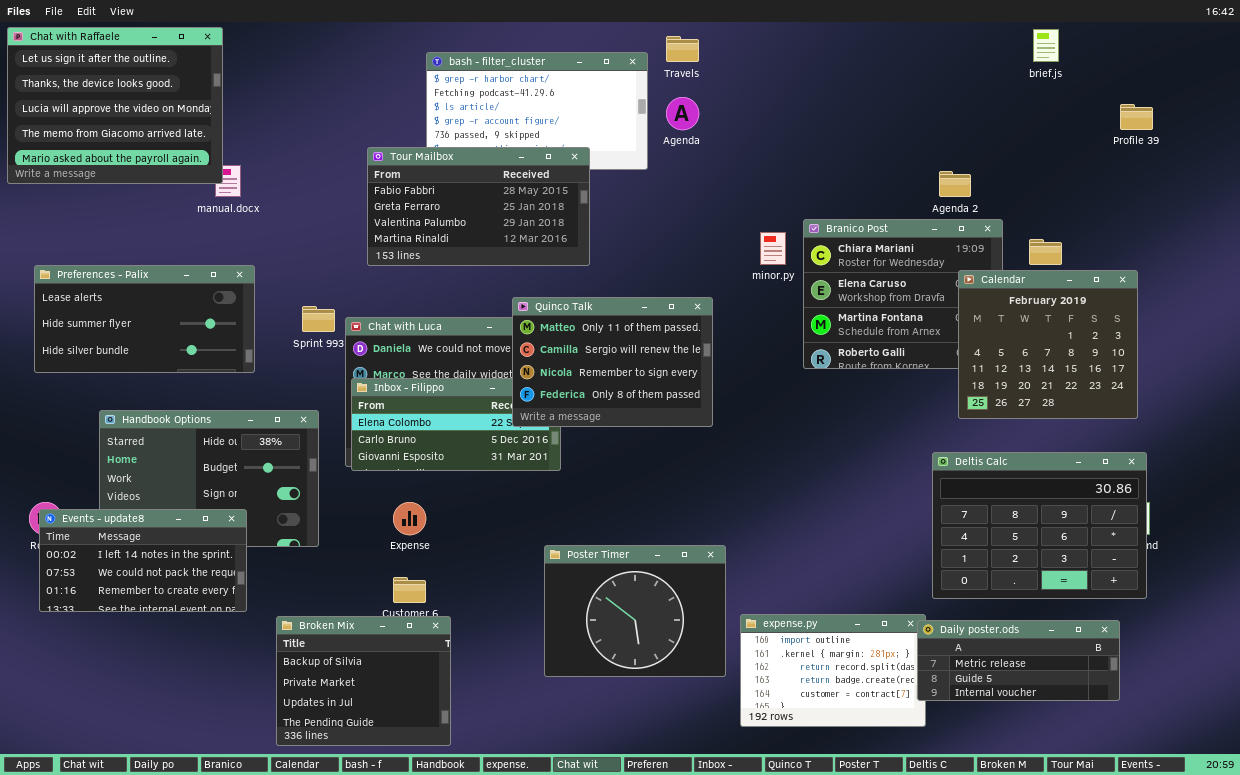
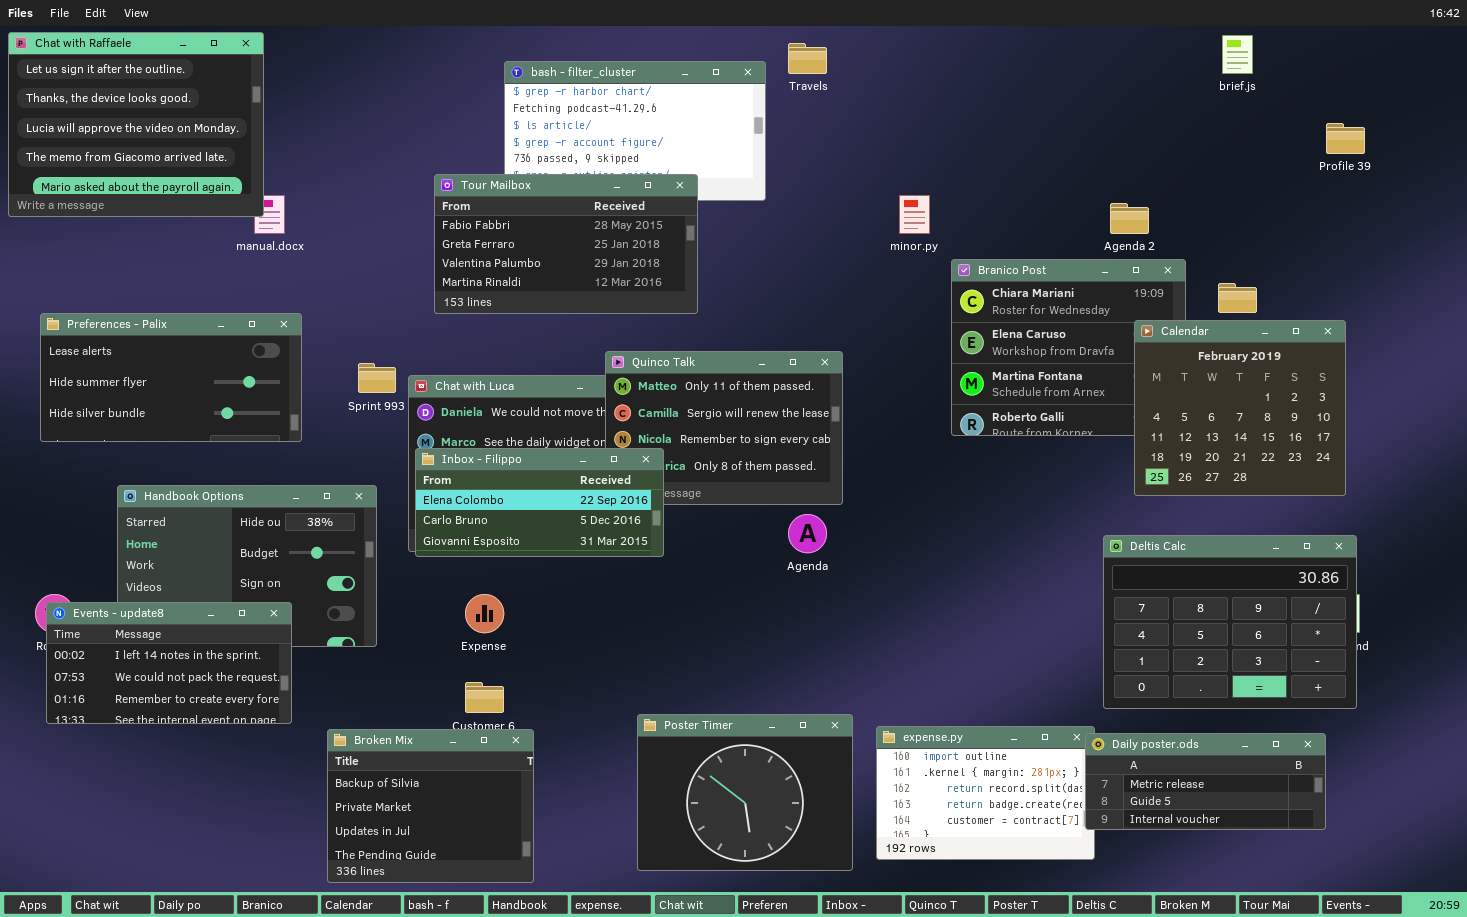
Agenda: [666,97,699,130] -> [788,514,827,553], moved
minor.py: [760,232,786,265] -> [899,195,930,234], moved
Inbox - Filippo: [351,378,561,471] -> [415,448,664,557], raised
Poster Timer: [544,545,726,677] -> [637,714,853,871], moved

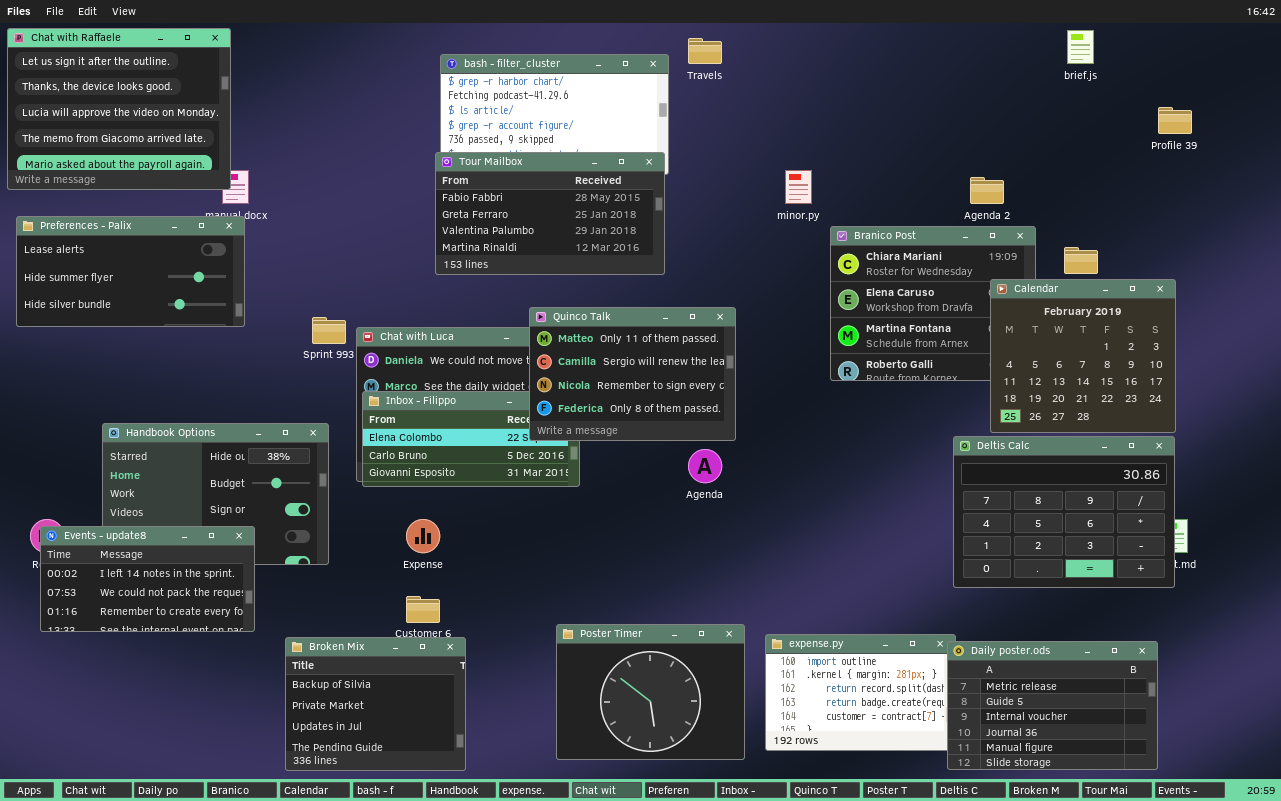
Tour Mailbox: [434,174,698,314] -> [435,152,665,275], moved
Preferences - Palix: [40,313,302,442] -> [16,216,245,327], moved
Quinco Talk: [605,351,843,505] -> [529,307,736,441], raised
Deltis Calc: [1103,535,1357,709] -> [953,436,1175,588], moved
Daily poster.ods: [1085,733,1326,830] -> [947,641,1158,770], resized

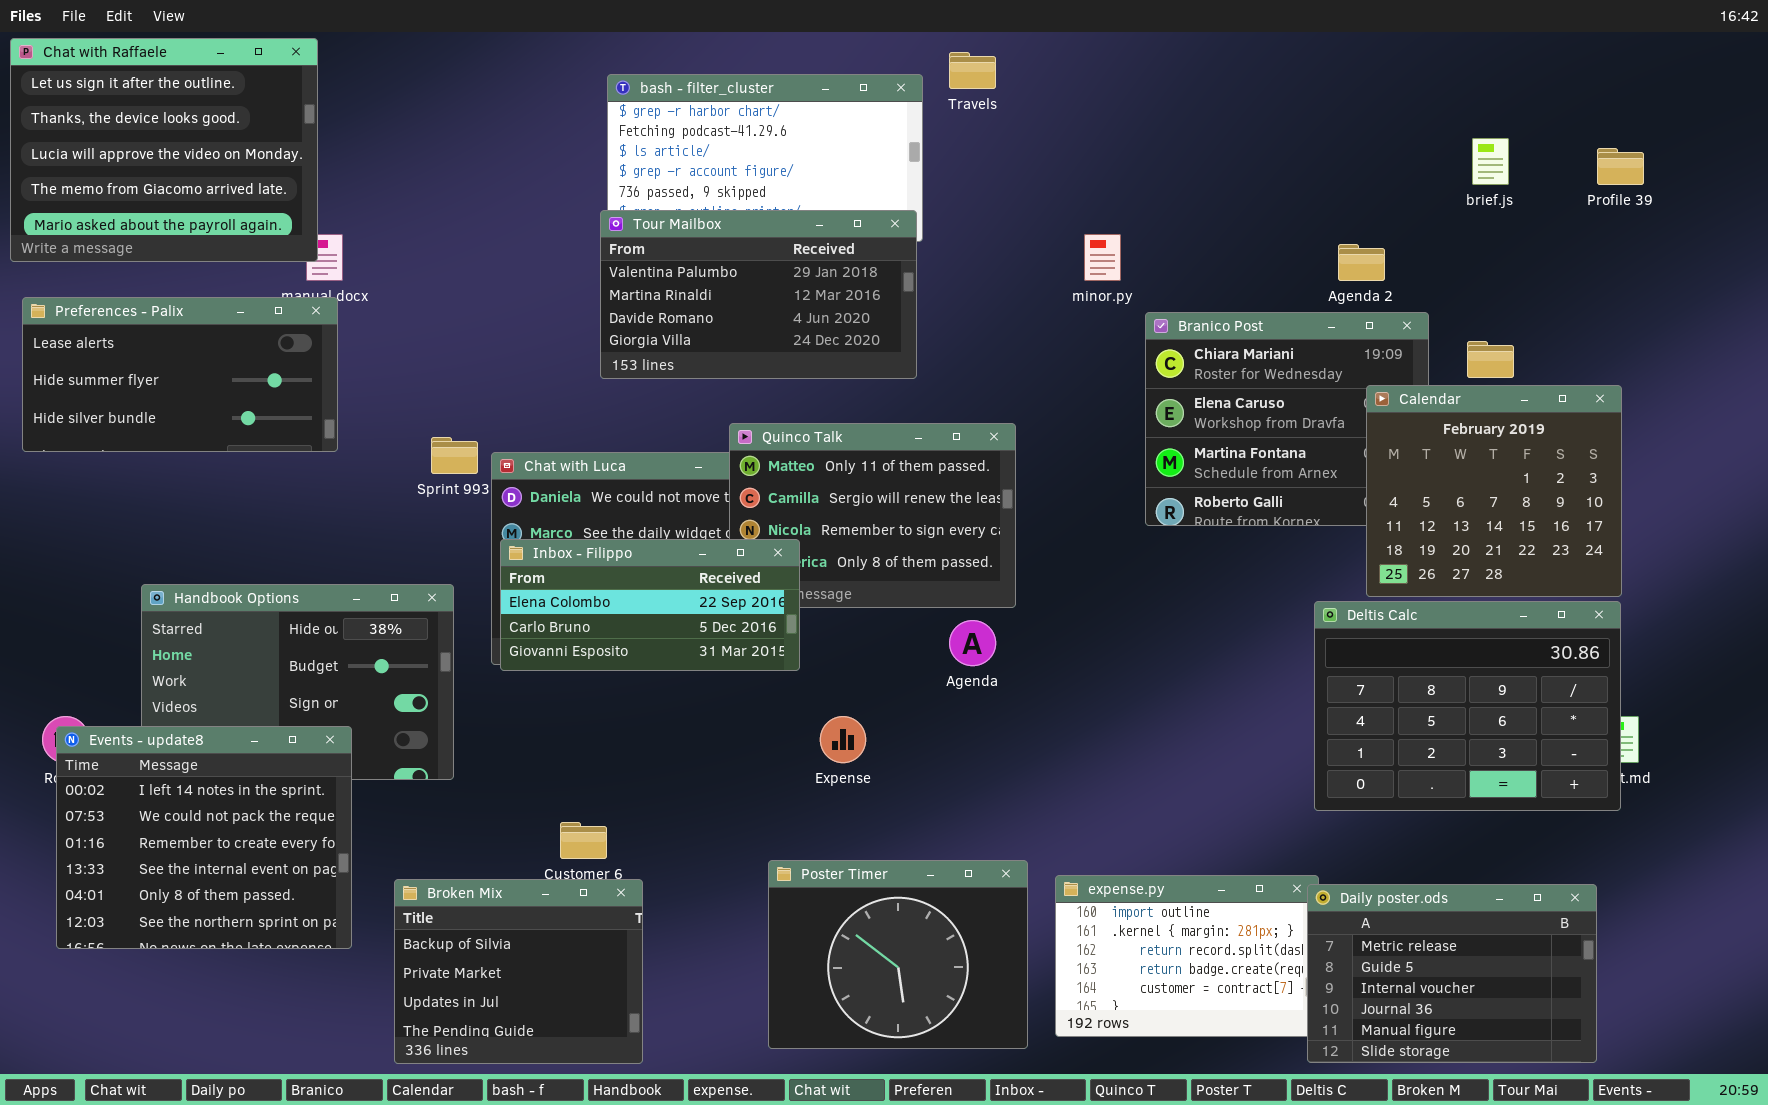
brief.js: [1067,30,1094,64] -> [1472,138,1509,185], moved
Tour Mailbox: [435,152,665,275] -> [600,210,917,379], scrolled down 2 rows
Inbox - Filippo: [362,391,580,487] -> [500,539,800,671], raised
Expense: [406,519,440,553] -> [820,716,866,763], moved
Events - update8: [40,526,255,632] -> [56,726,352,949], resized

